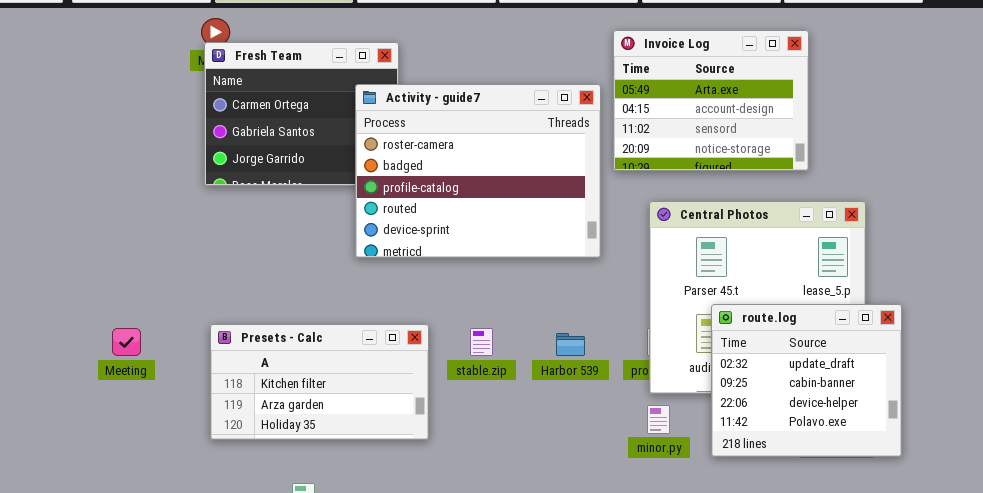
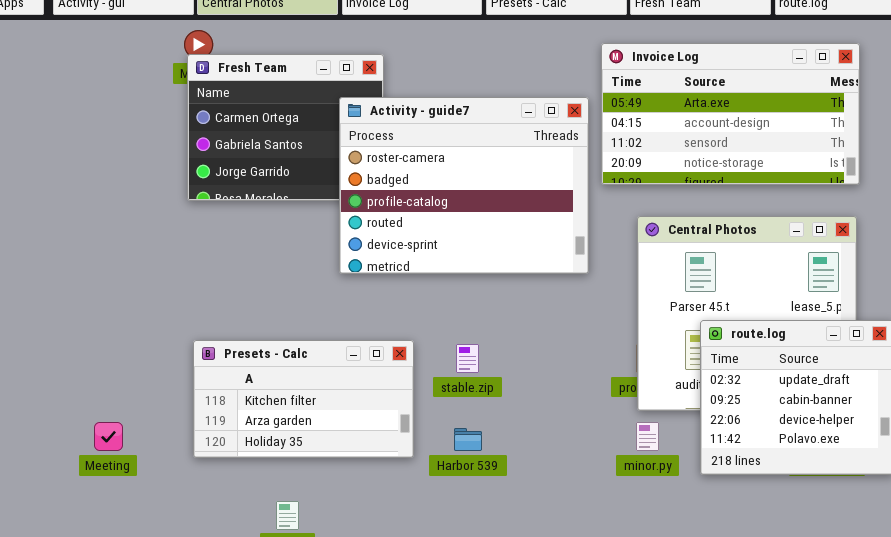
Invoice Log: [613,30,809,171] -> [601,43,860,185], resized
Meeting: [112,328,141,356] -> [94,422,123,451], moved
Harbor 539: [556,333,585,356] -> [454,428,482,451], moved

